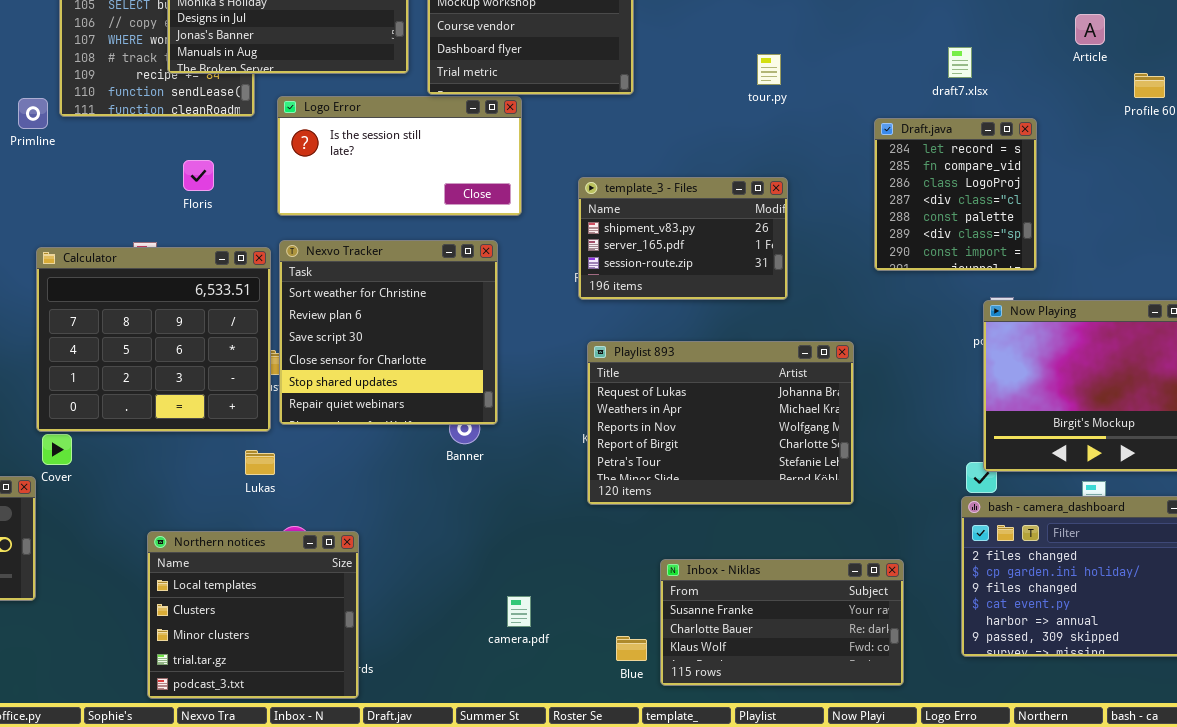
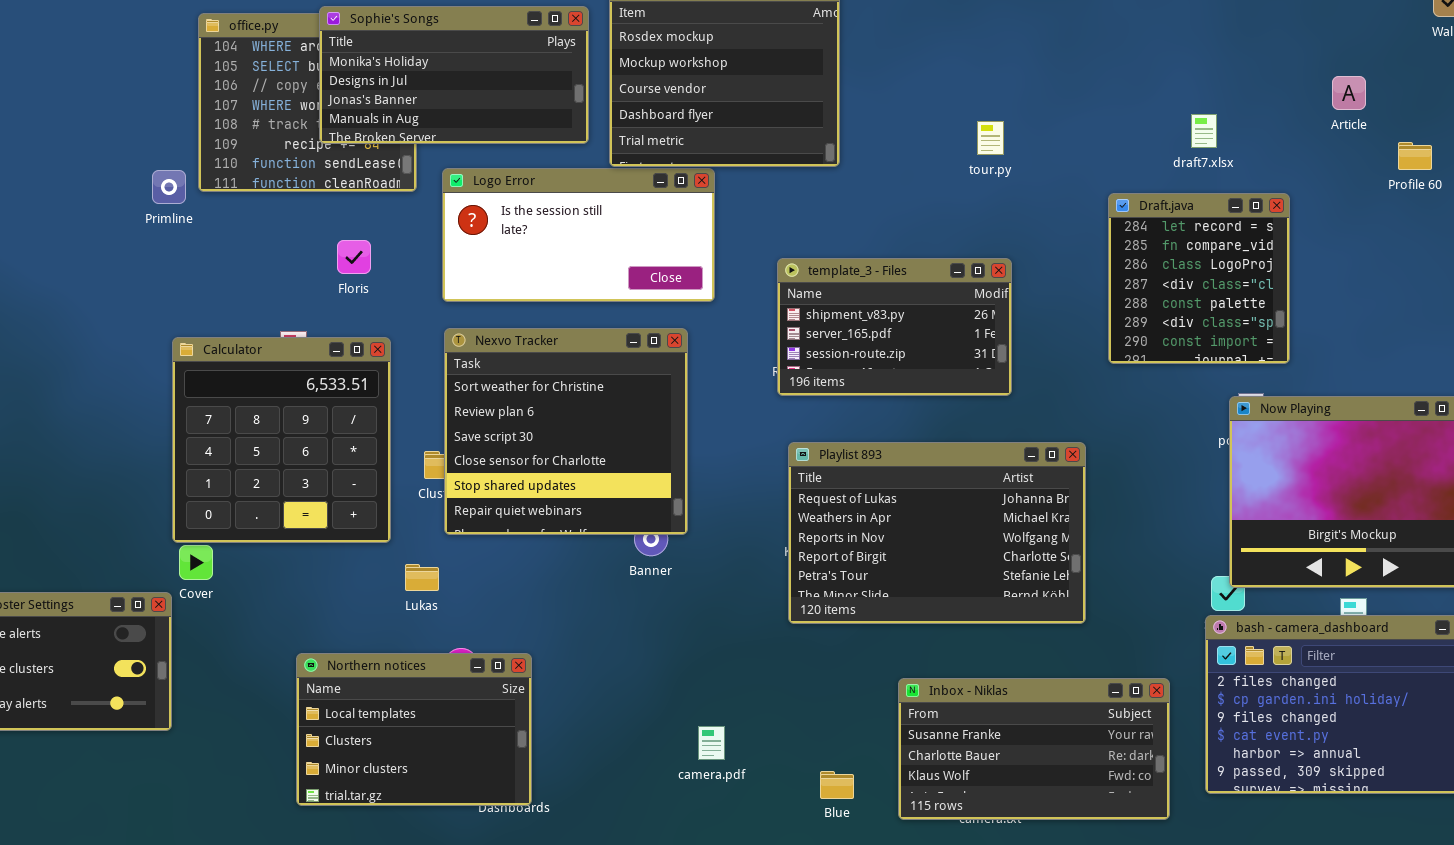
Calculator: [36,247,271,432] -> [172,337,391,543], resized
Northern notices: [147,531,359,699] -> [296,653,532,806], resized
Inbox - Niklas: [660,559,904,686] -> [898,678,1170,820], moved

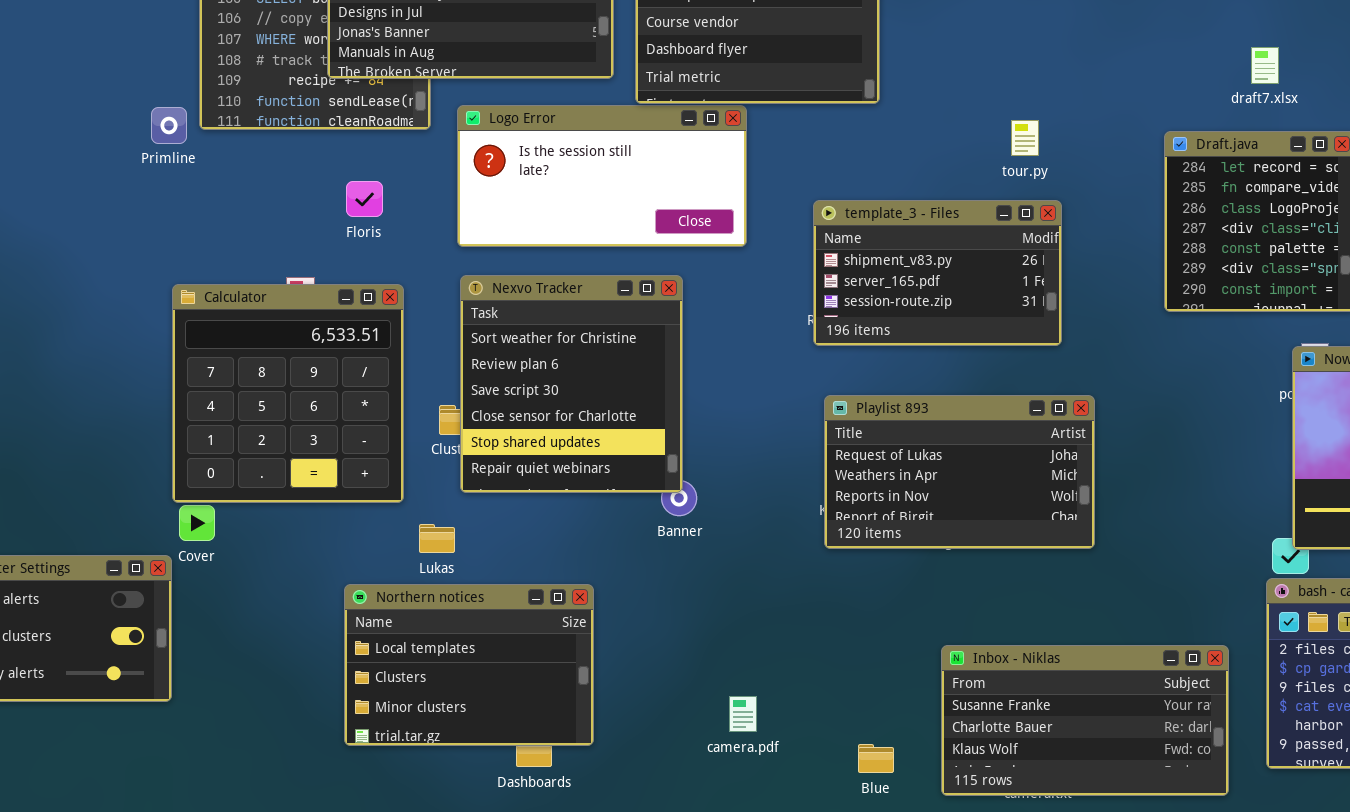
tour.py: [977,121,1004,155] -> [1011,120,1039,156], moved
Nexvo Tracker: [444,328,688,535] -> [460,275,683,493], resized
Playlist 893: [788,442,1086,624] -> [824,395,1095,549], resized
Northern notices: [296,653,532,806] -> [344,584,594,746], moved

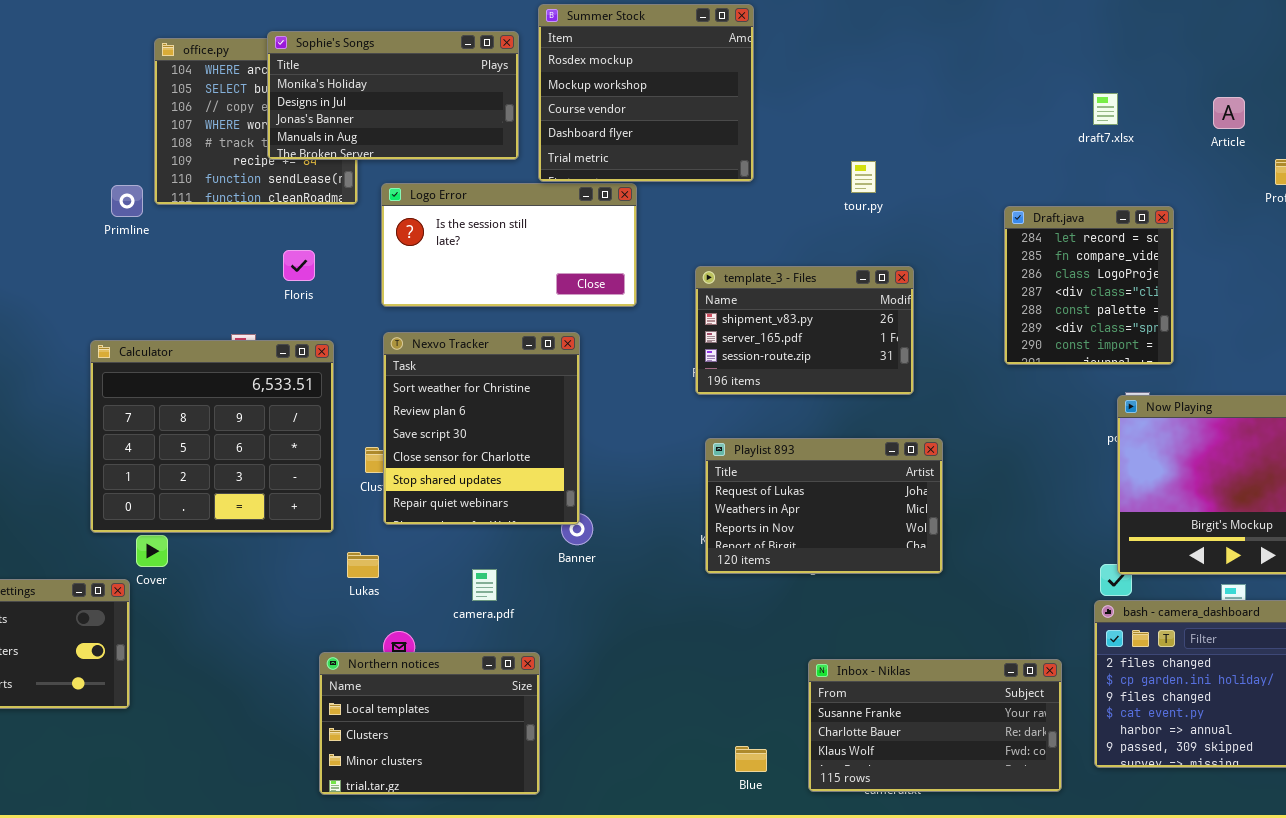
draft7.xlsx: [1251,47,1279,84] -> [1093,93,1118,125], moved
tour.py: [1011,120,1039,156] -> [851,161,876,193], moved
Calculator: [172,284,404,503] -> [90,340,334,533], resized
Northern notices: [344,584,594,746] -> [319,652,540,795], moved
camera.pdf: [729,696,757,732] -> [472,569,497,601], moved

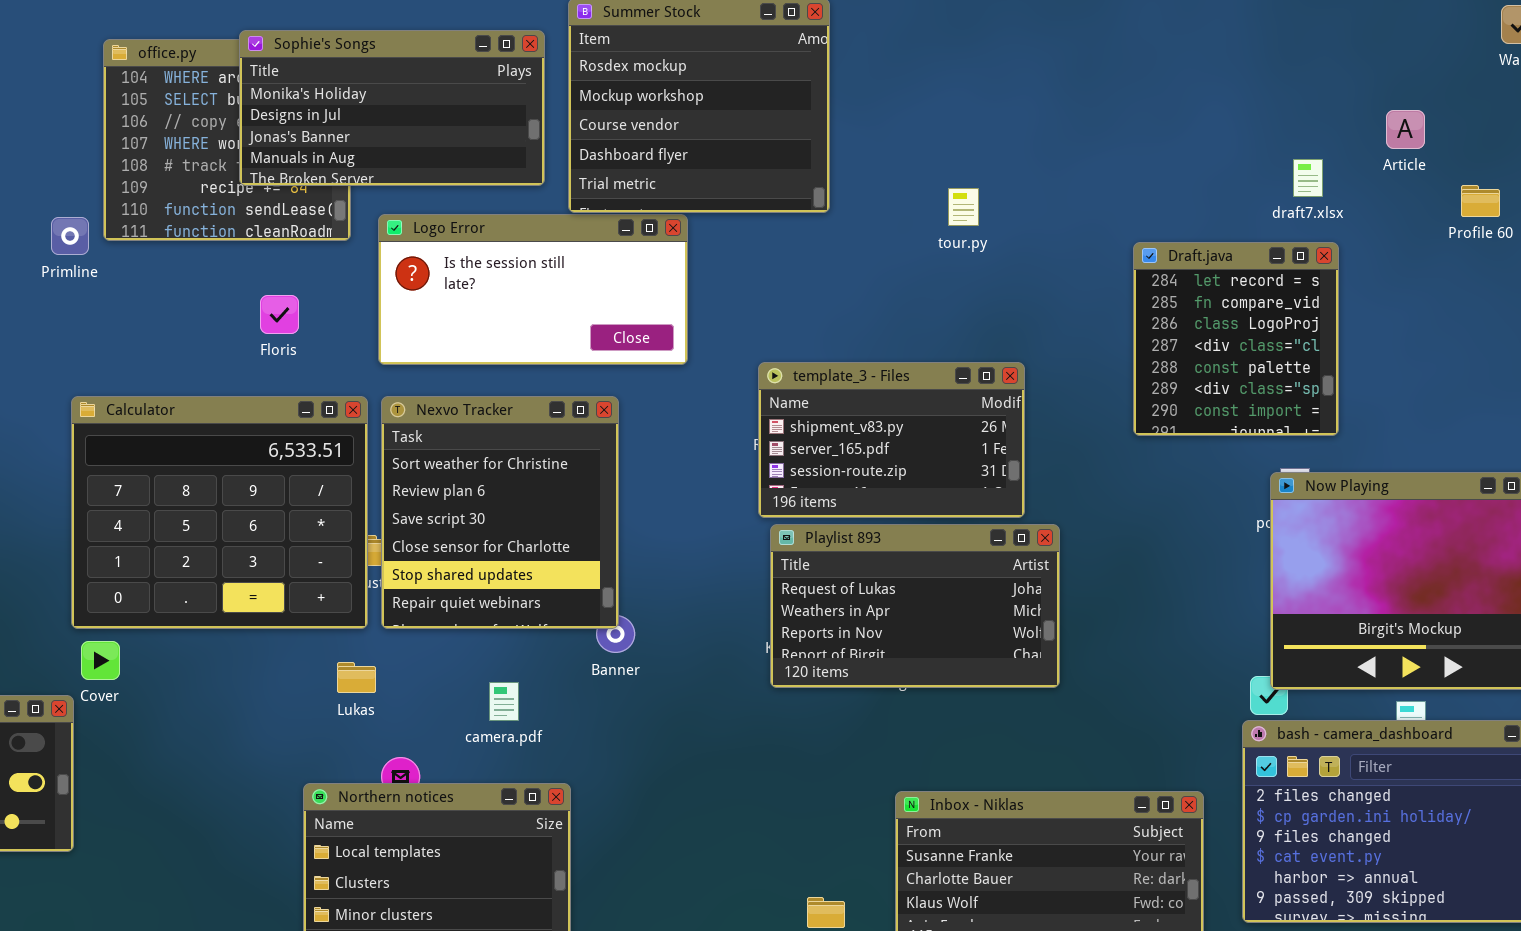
draft7.xlsx: [1093,93,1118,125] -> [1293,159,1323,197], moved
template_3 - Files: [695,266,914,395] -> [758,362,1025,518], moved
Calculator: [90,340,334,533] -> [71,396,368,629], moved

